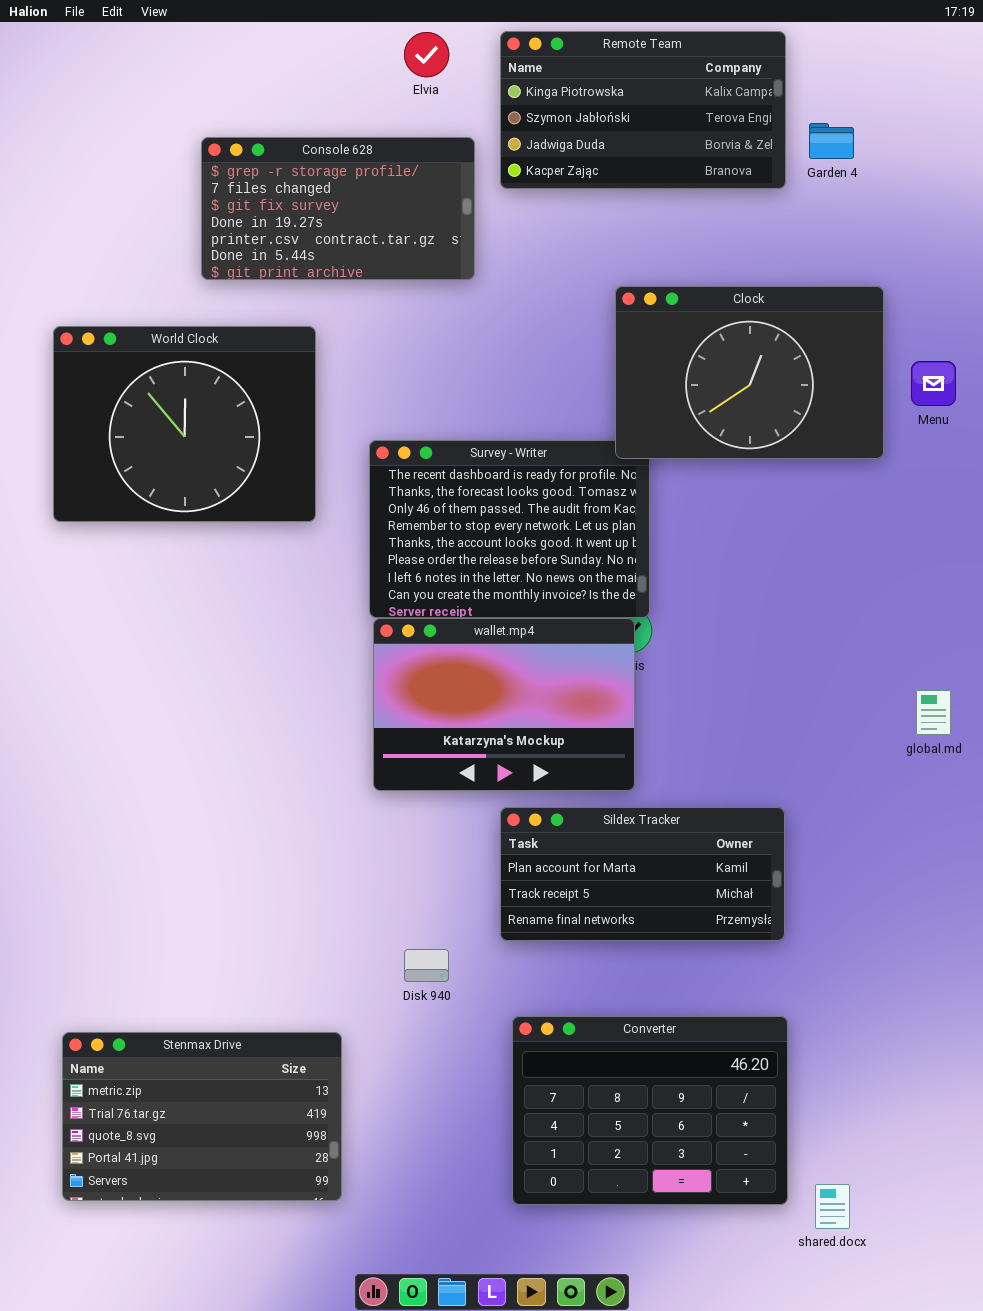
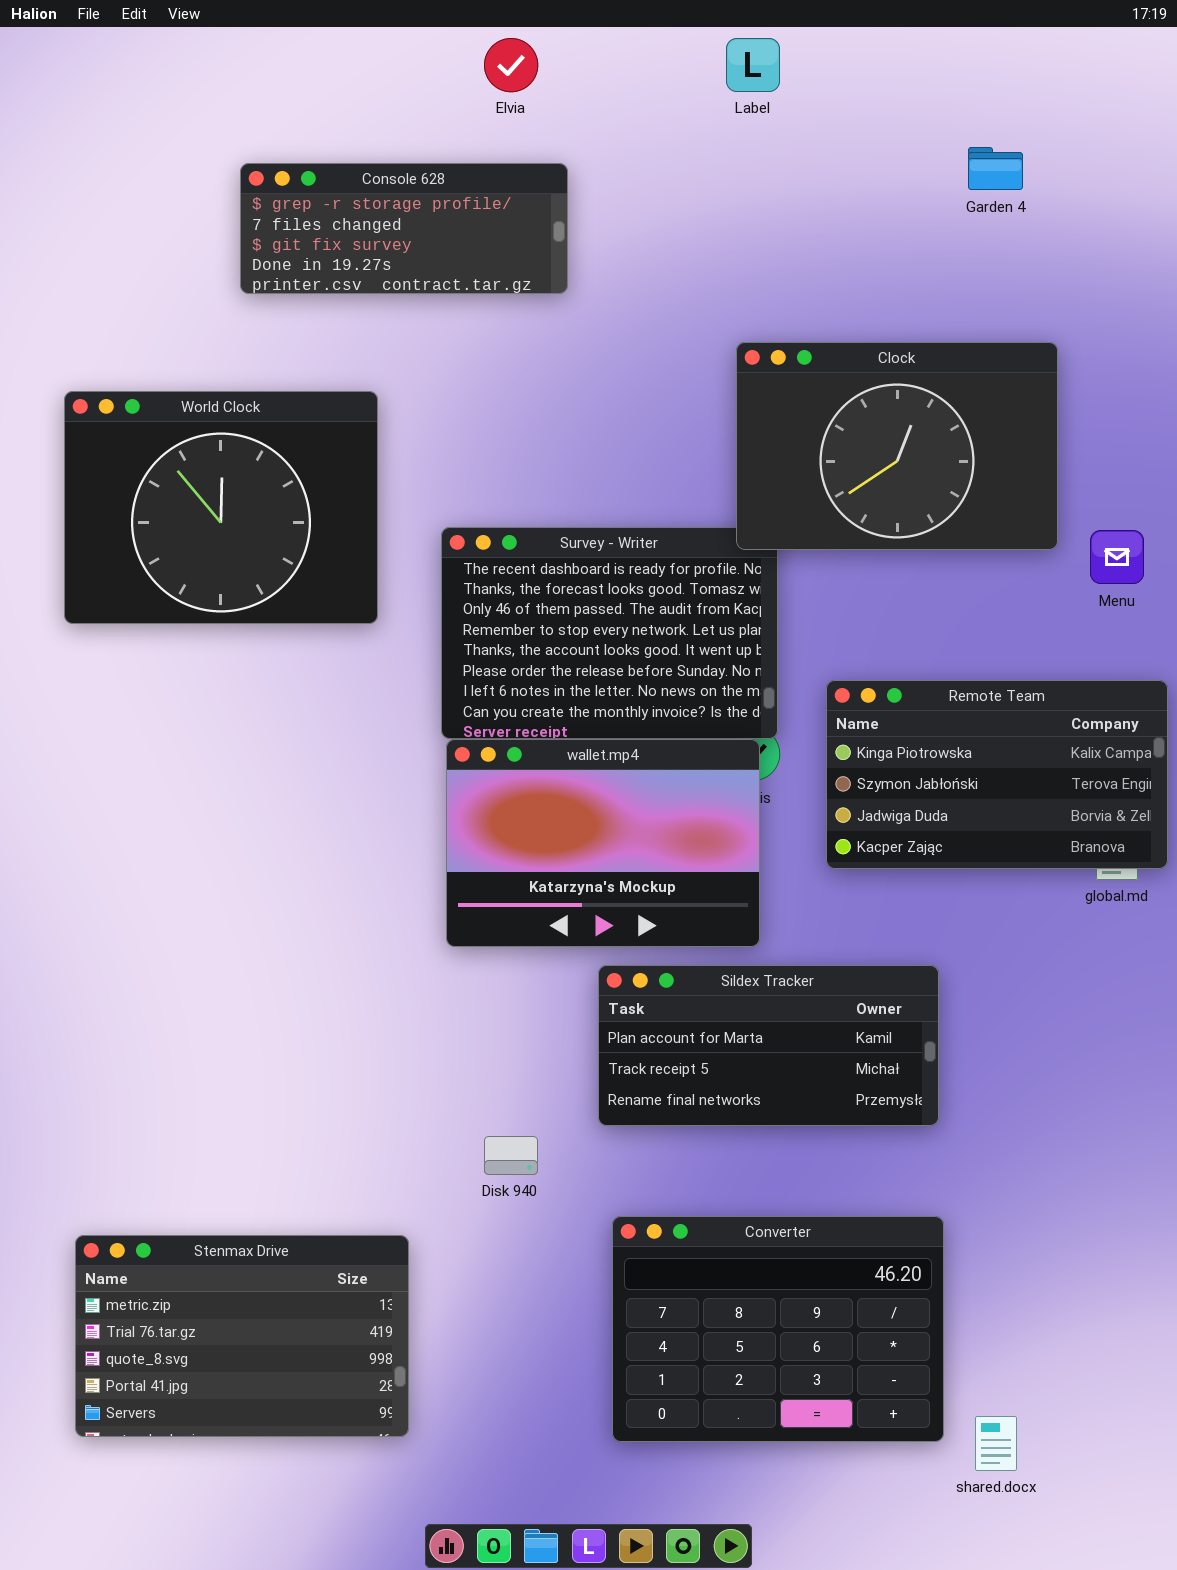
Remote Team: [500,31,786,189] -> [826,680,1168,869], moved
Console 628: [201,137,475,280] -> [240,163,568,294], resized
Menu: [911,361,956,406] -> [1090,530,1144,584], moved

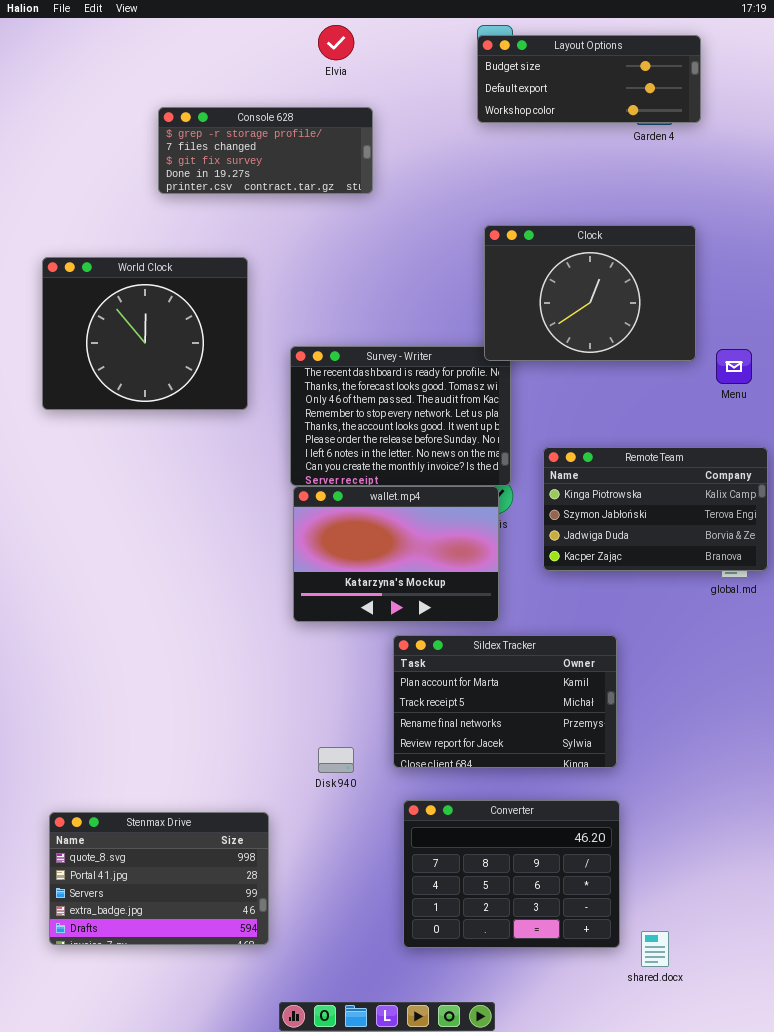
Layout Options: none -> [477,35,701,123], opened
Sildex Tracker: [598,965,939,1126] -> [393,635,617,768], resized
Stenmax Drive: [75,1235,409,1437] -> [49,812,269,945], scrolled down 2 rows

